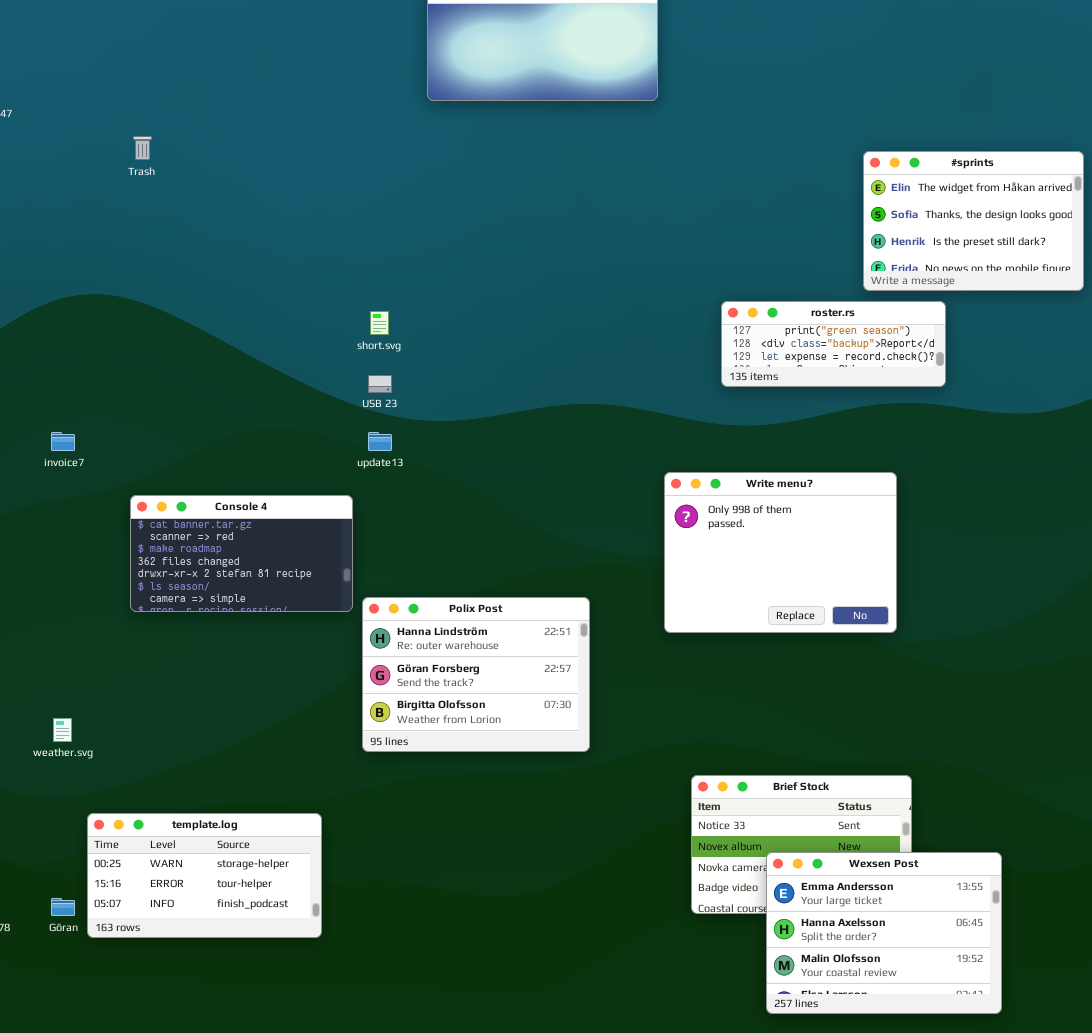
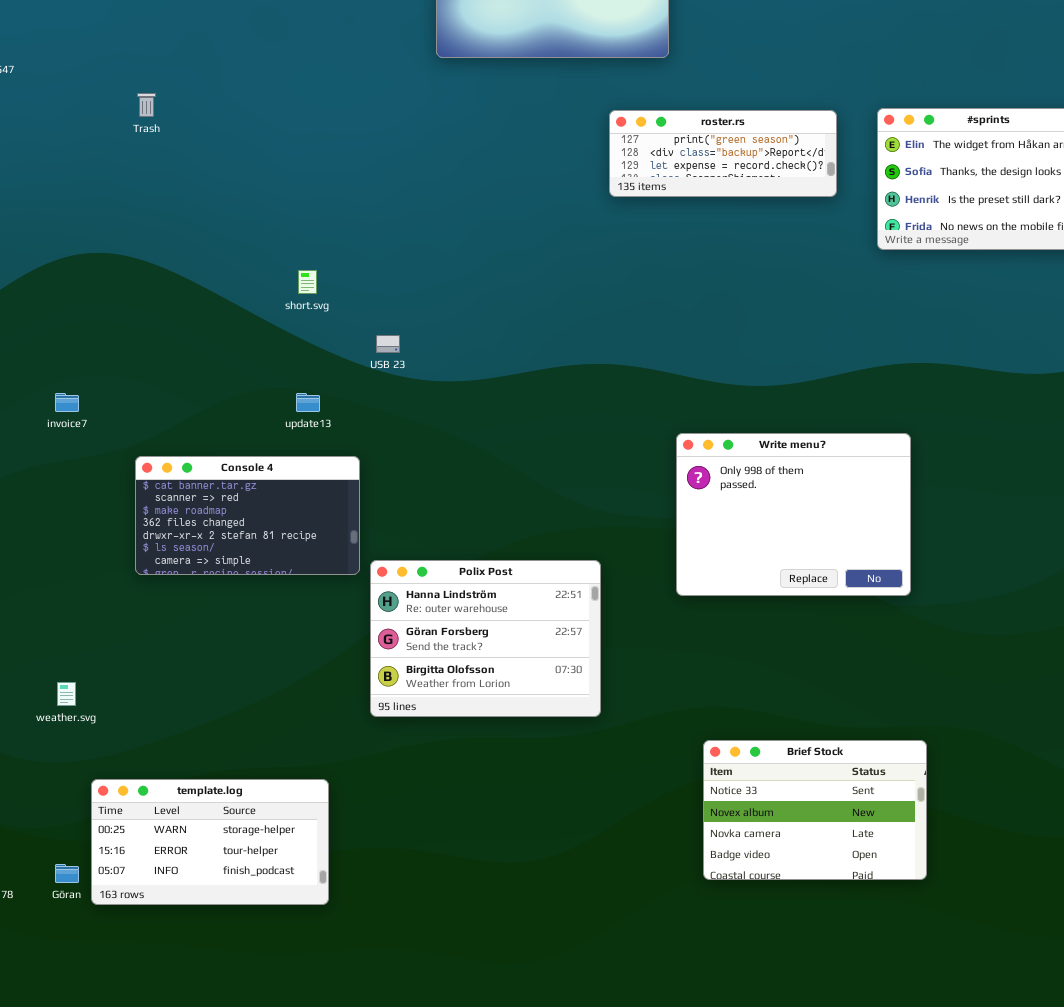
roster.rs: [721,301,946,387] -> [609,110,837,197], moved
short.svg: [370,311,389,335] -> [298,270,317,294], moved
update13: [368,432,392,451] -> [296,393,320,412], moved
Wexsen Post: [766,852,1002,1014] -> none, closed

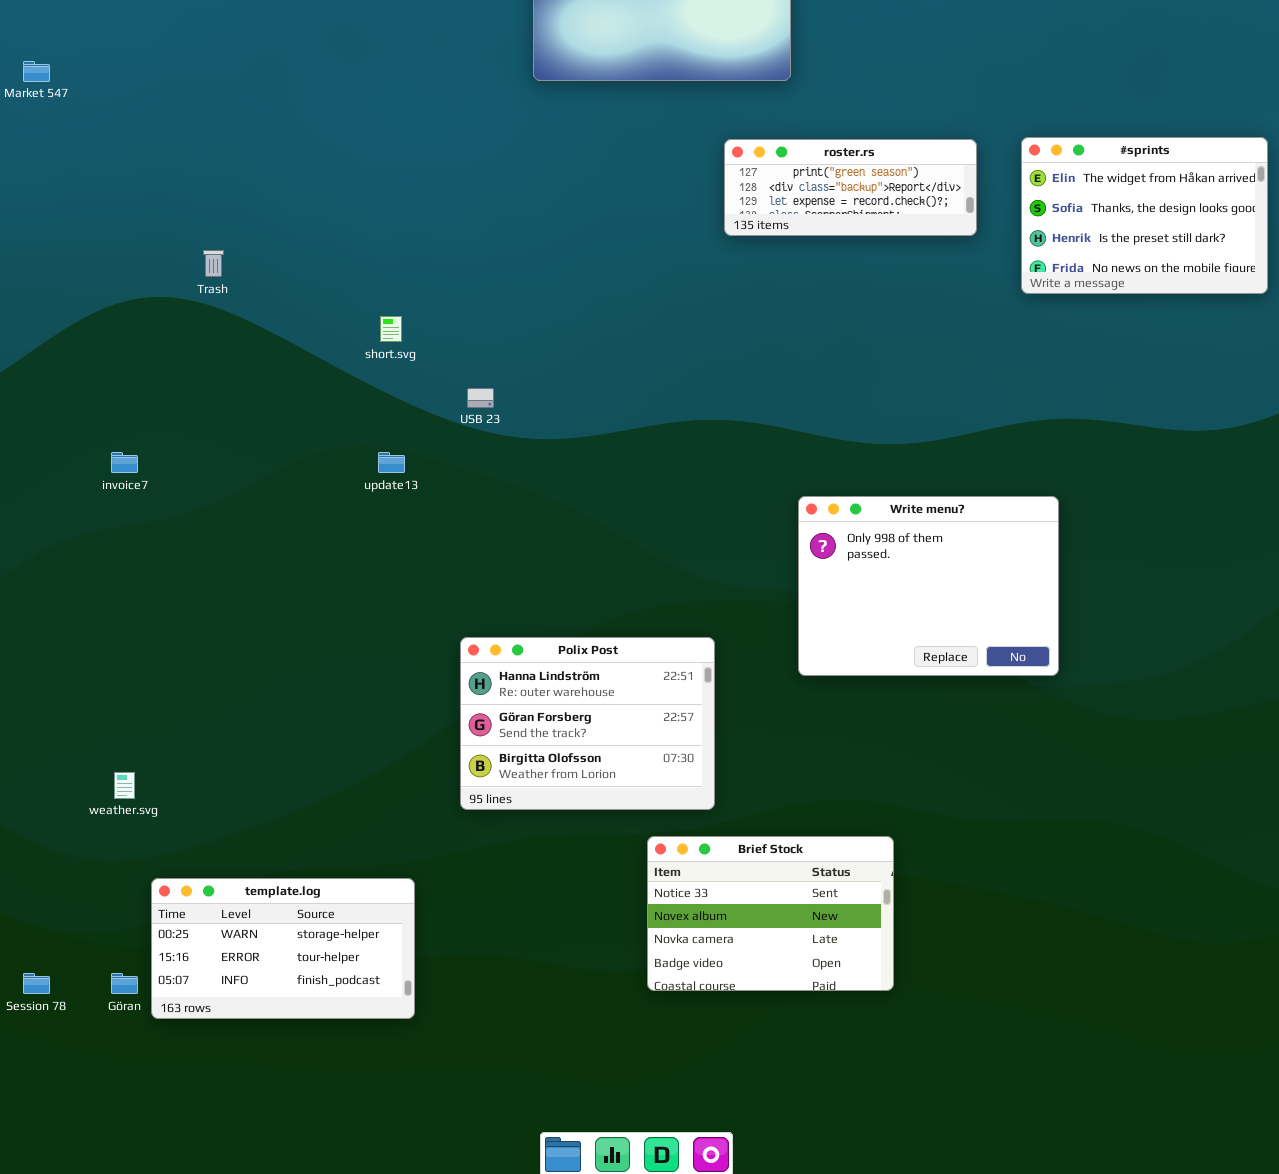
Trash: [137,93,156,117] -> [203,250,224,277], moved
Console 4: [135,456,360,575] -> none, closed
Brief Stock: [703,740,927,880] -> [647,836,894,991], moved

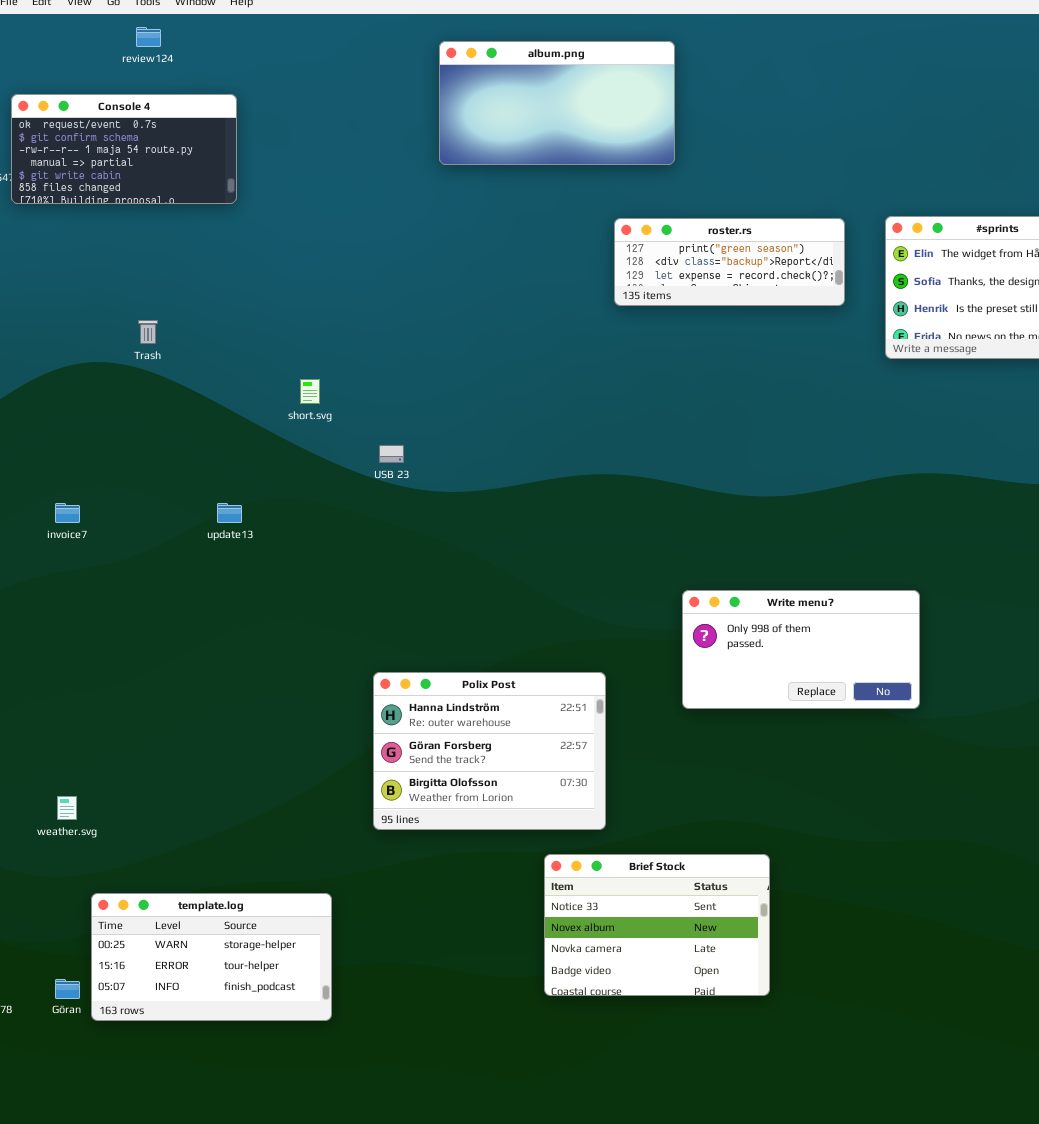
Console 4: none -> [11,94,237,204], opened
update13: [378,452,405,473] -> [217,503,242,523], moved
Write menu?: [798,496,1059,676] -> [682,590,920,709], resized

